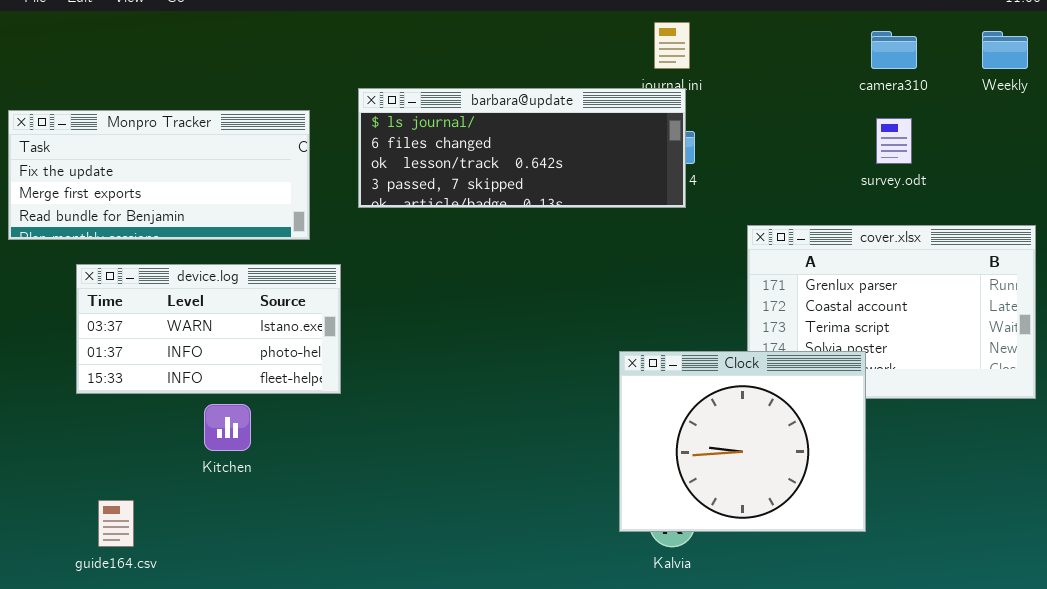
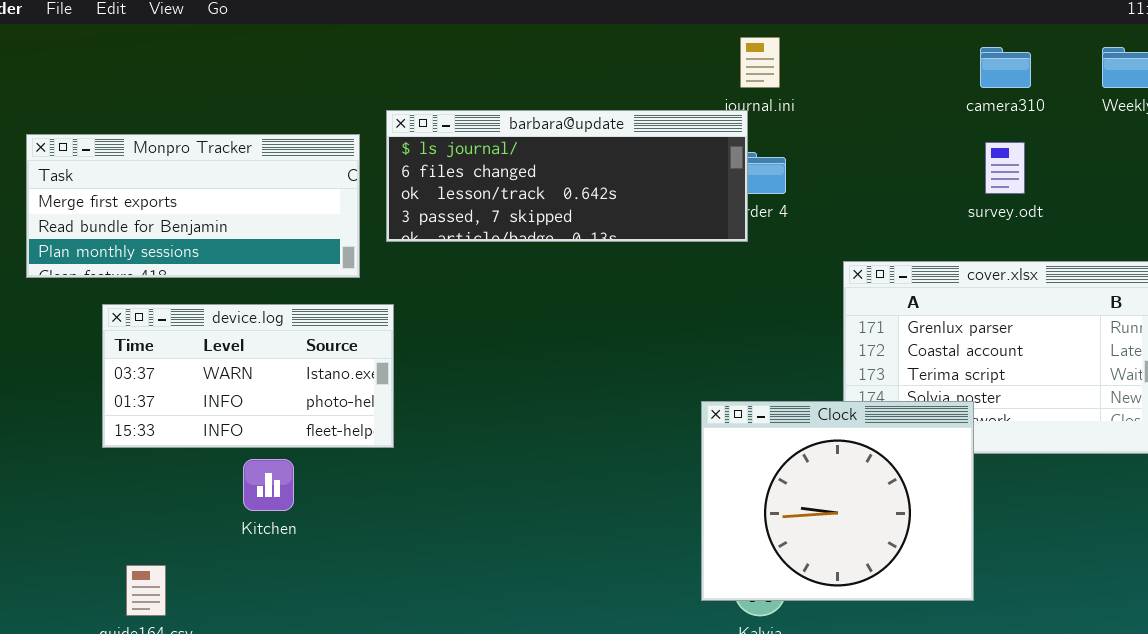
barbara@update: [358,88,686,208] -> [386,110,748,242], moved
Monpro Tracker: [8,110,310,240] -> [26,134,360,278], scrolled down 1 row

